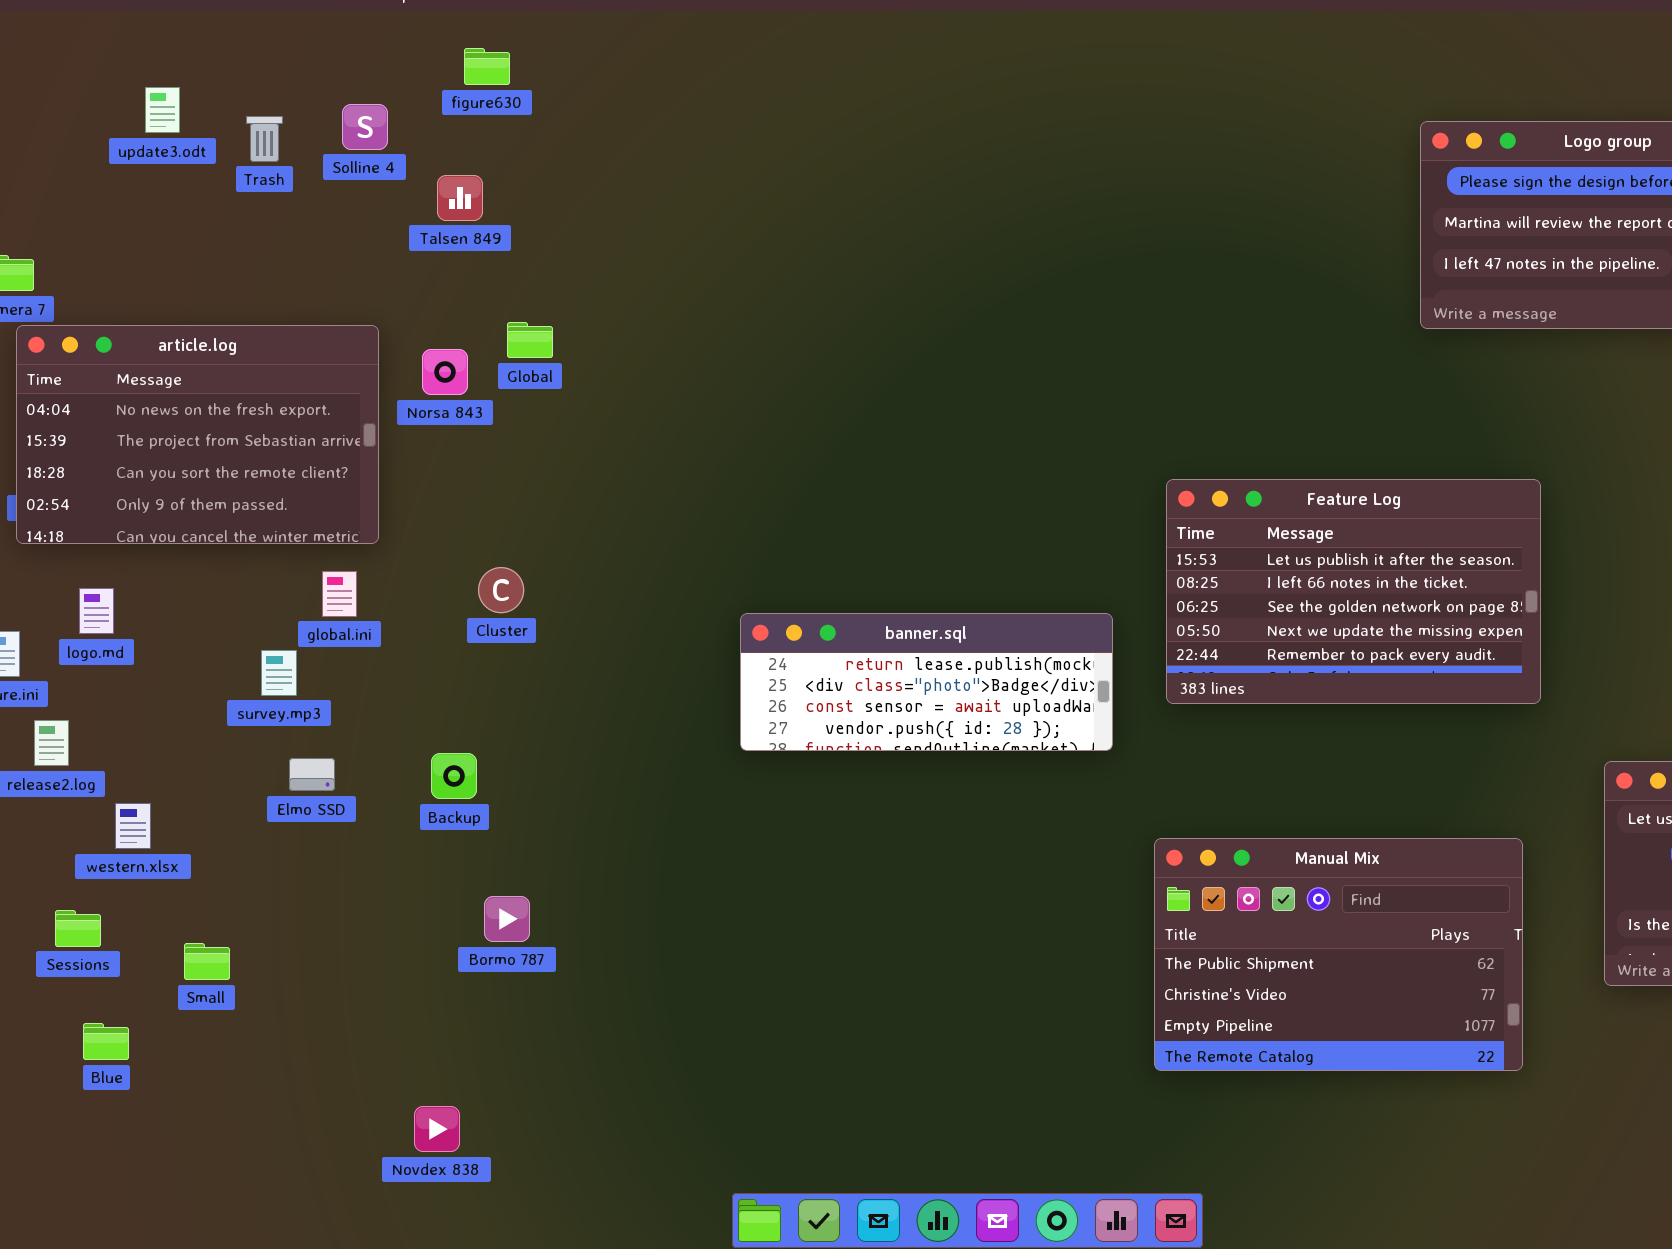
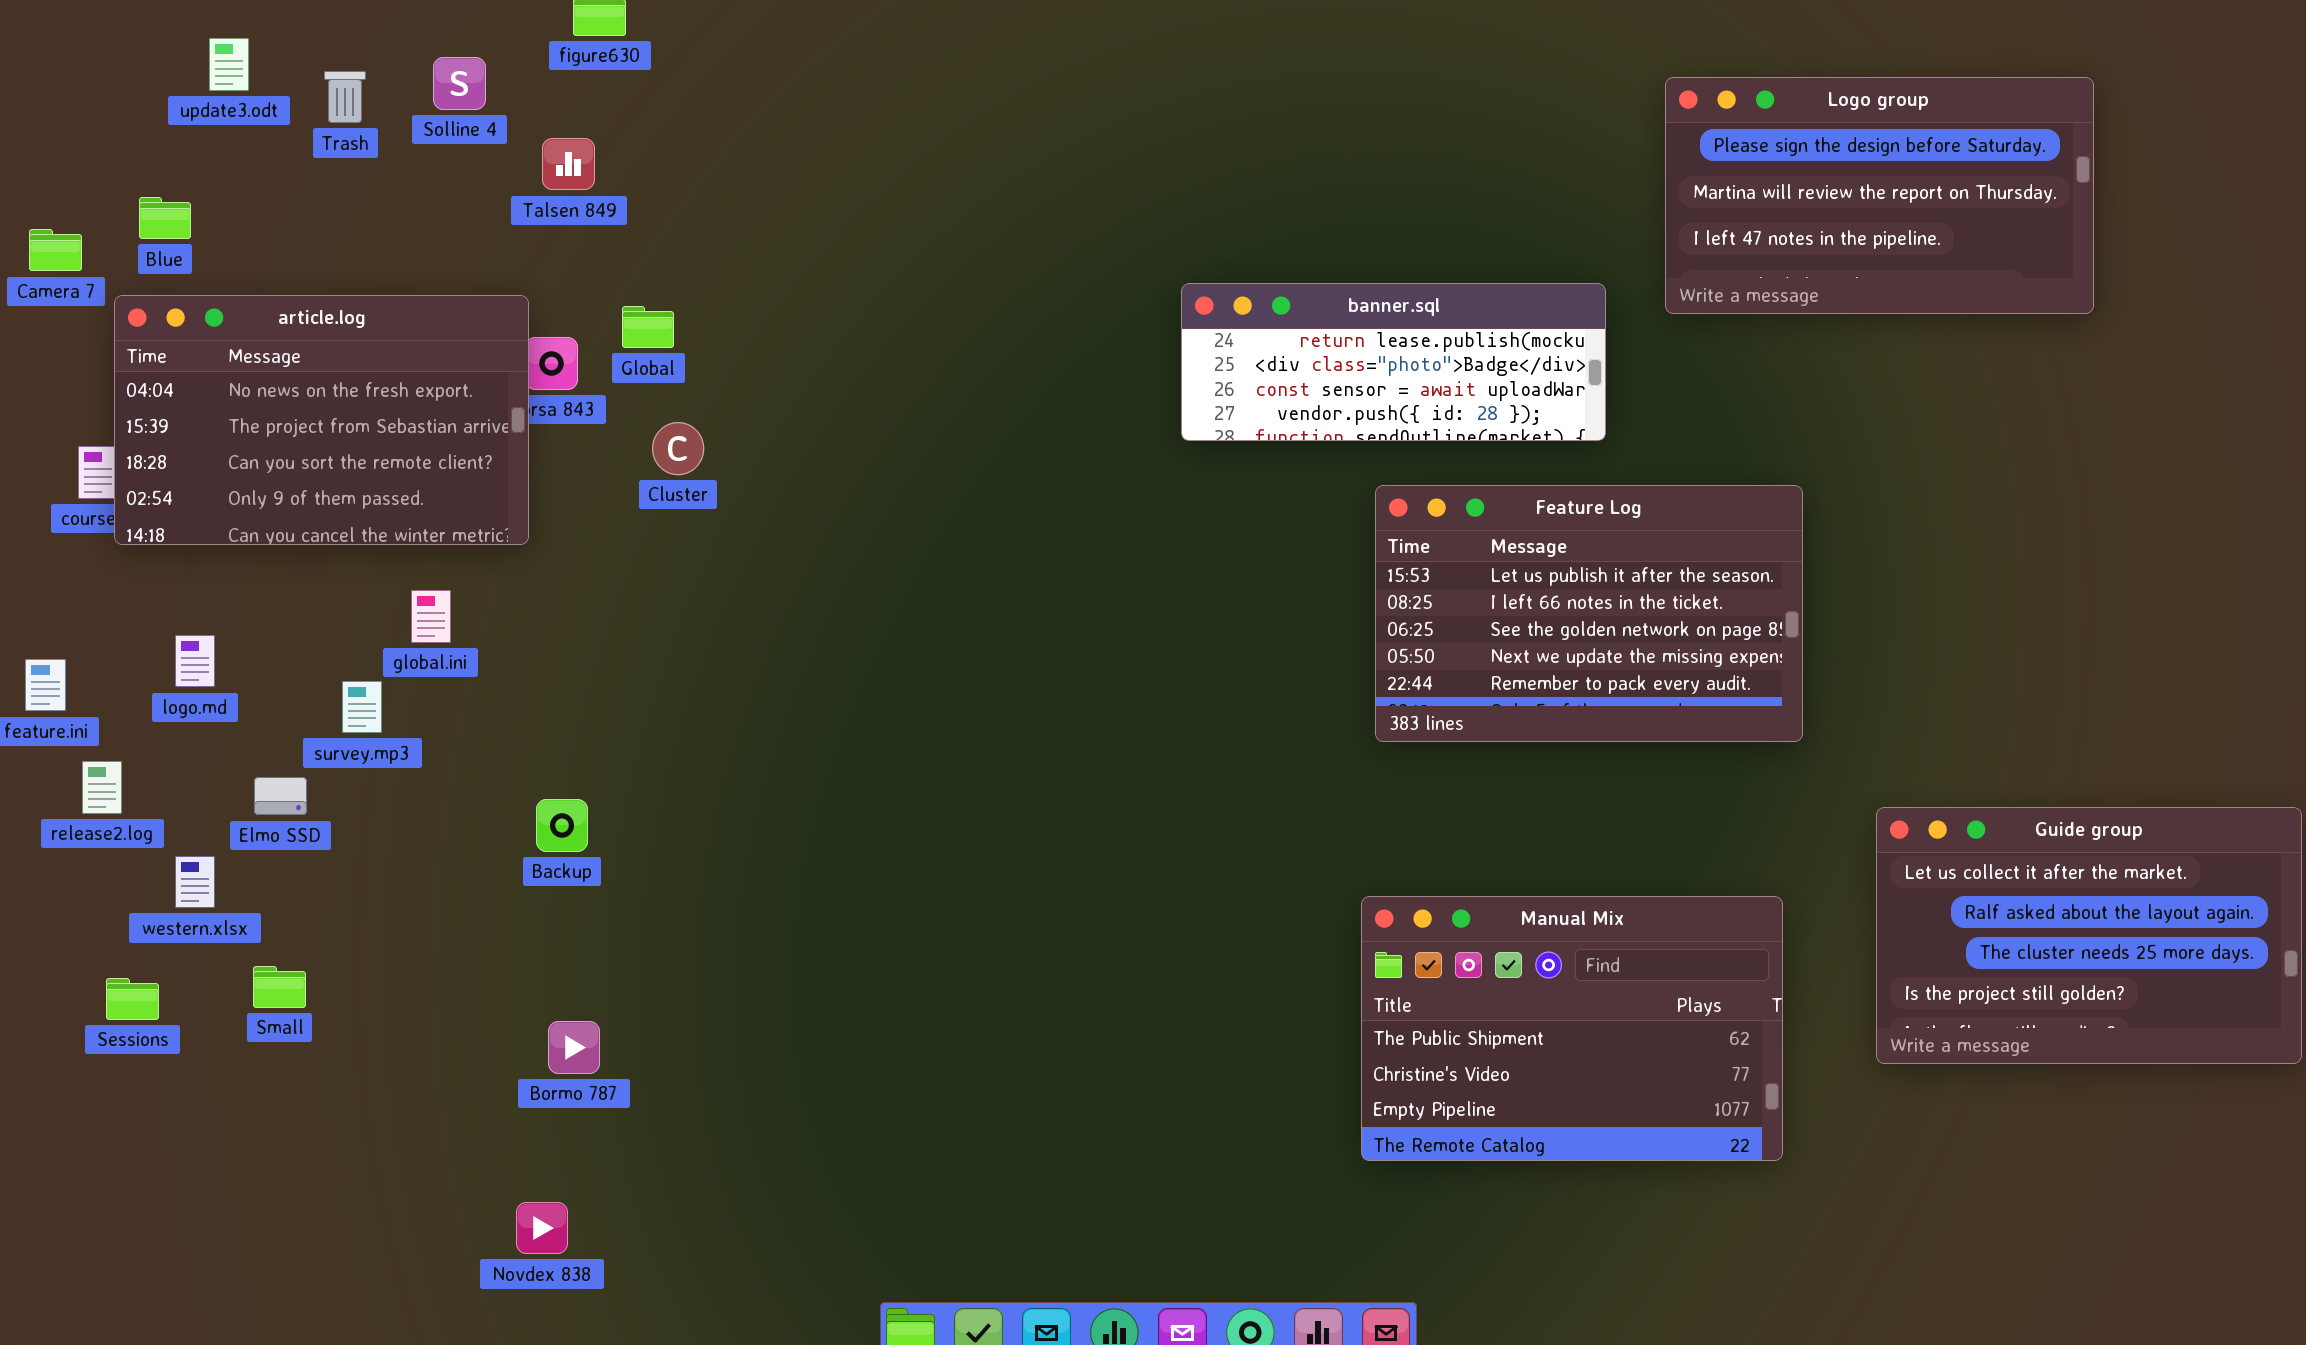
article.log: [16,325,379,544] -> [114,295,529,545], moved
Cluster: [478,567,524,613] -> [652,422,704,475], moved
logo.md: [79,588,114,634] -> [175,635,215,687], moved
banner.sql: [740,613,1113,751] -> [1181,283,1606,441], moved
Elmo SSD: [289,758,335,791] -> [254,777,307,815], moved
Bormo 787: [484,896,530,942] -> [548,1021,600,1074], moved
Small: [184,943,230,980] -> [253,966,306,1008], moved
Blue: [83,1023,129,1060] -> [139,197,191,239], moved

